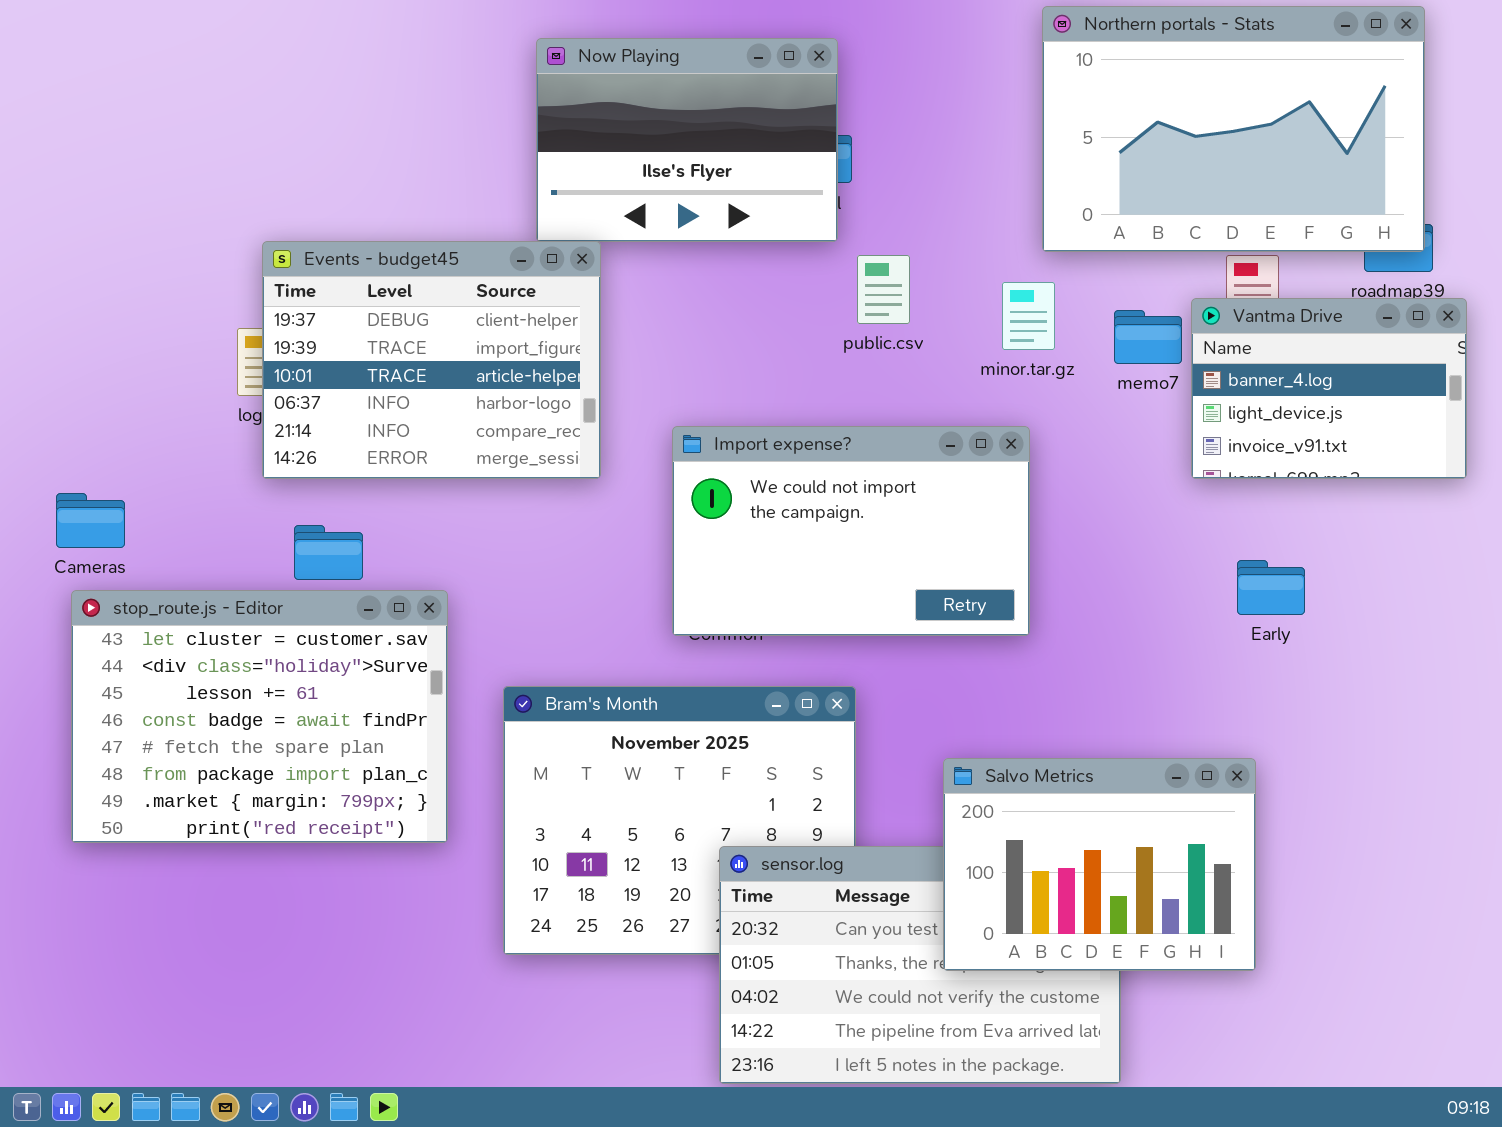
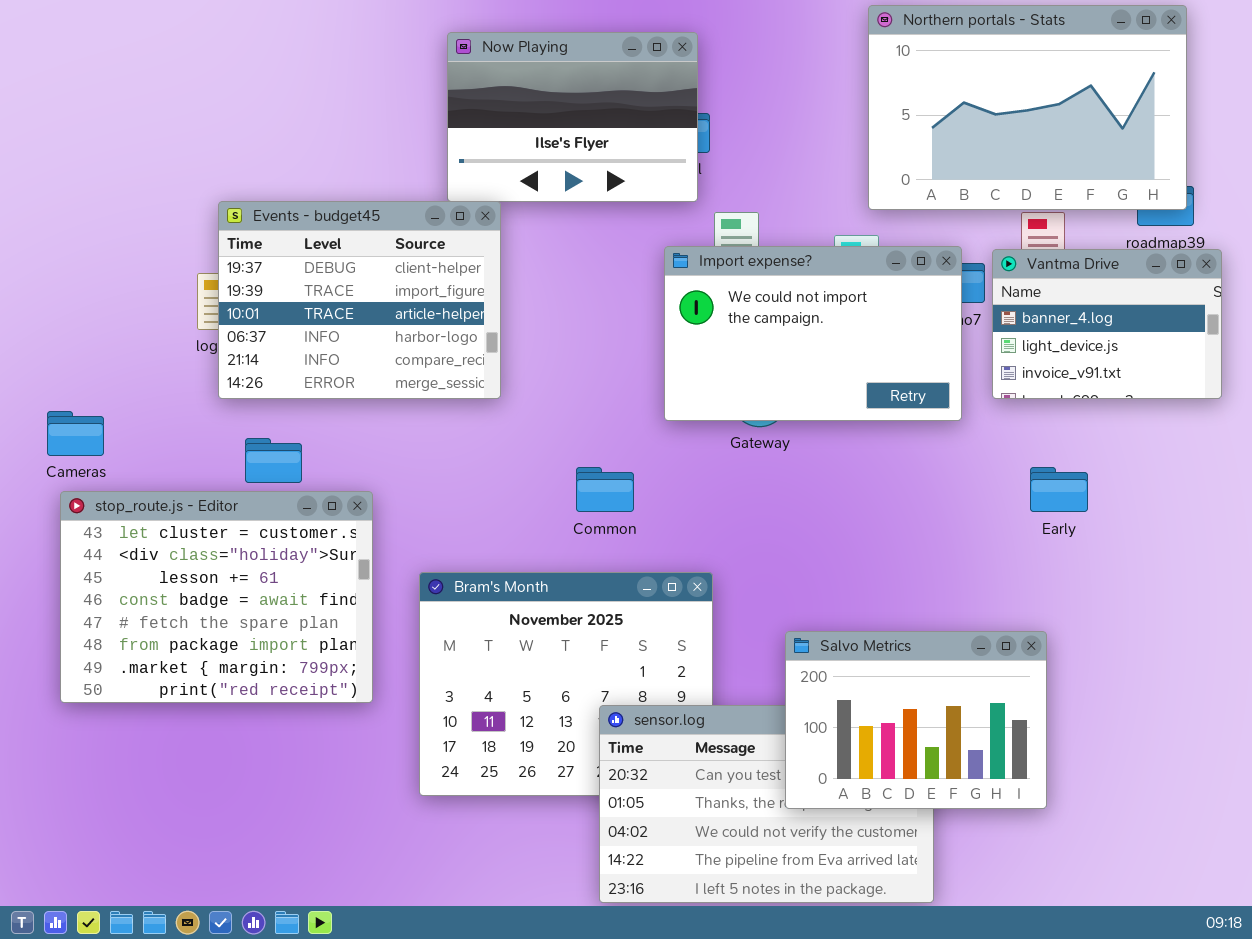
Import expense?: [672,426,1030,636] -> [664,246,962,421], moved

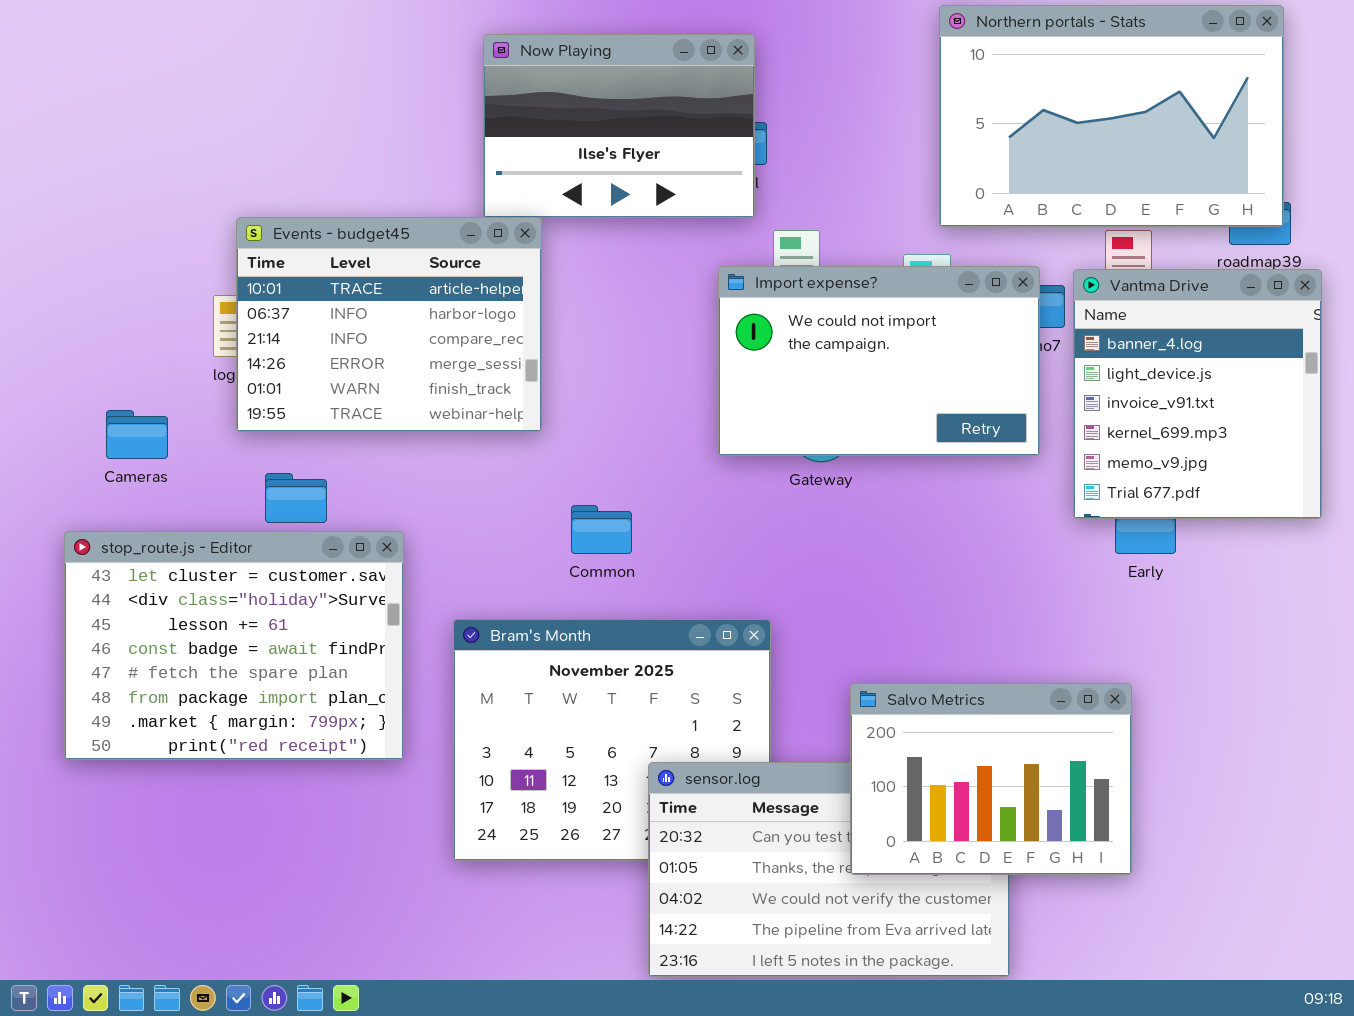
Events - budget45: [218,201,501,399] -> [236,217,542,432], scrolled down 2 rows
Vantma Drive: [992,249,1222,399] -> [1073,269,1322,519], resized
Cameras: [47,411,104,456] -> [106,410,168,459], moved
Common: [576,467,634,512] -> [571,505,632,554], moved

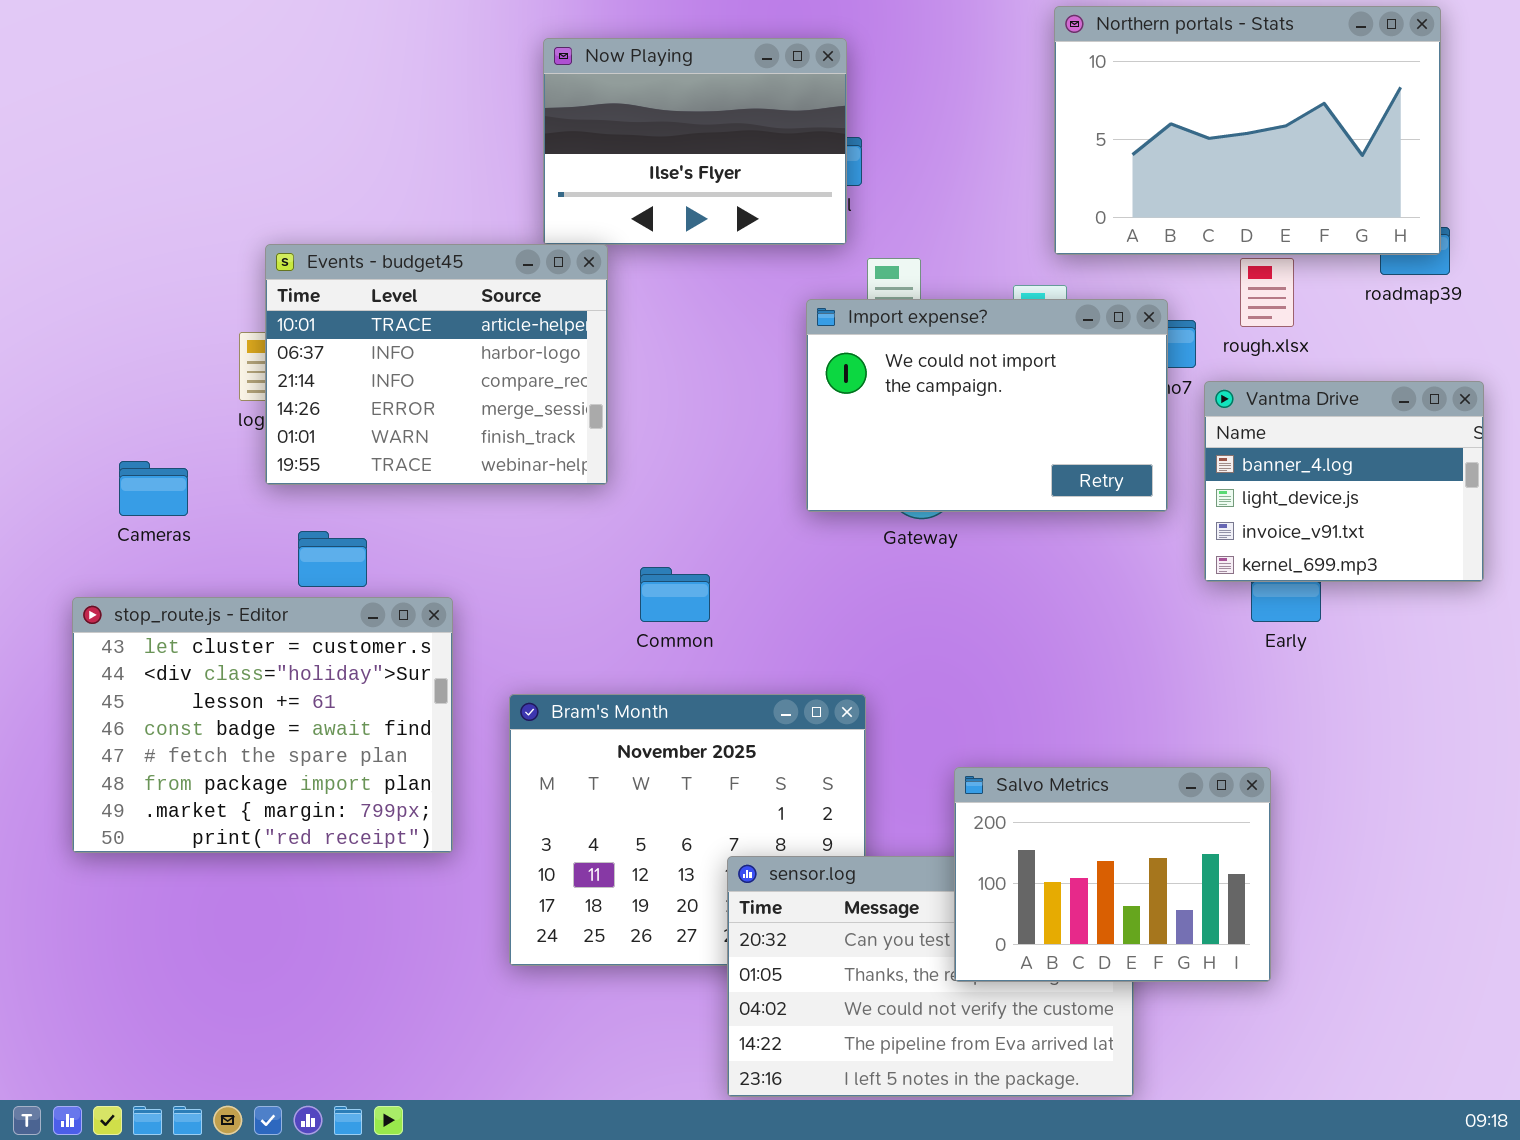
Vantma Drive: [1073,269,1322,519] -> [1204,381,1484,582], resized

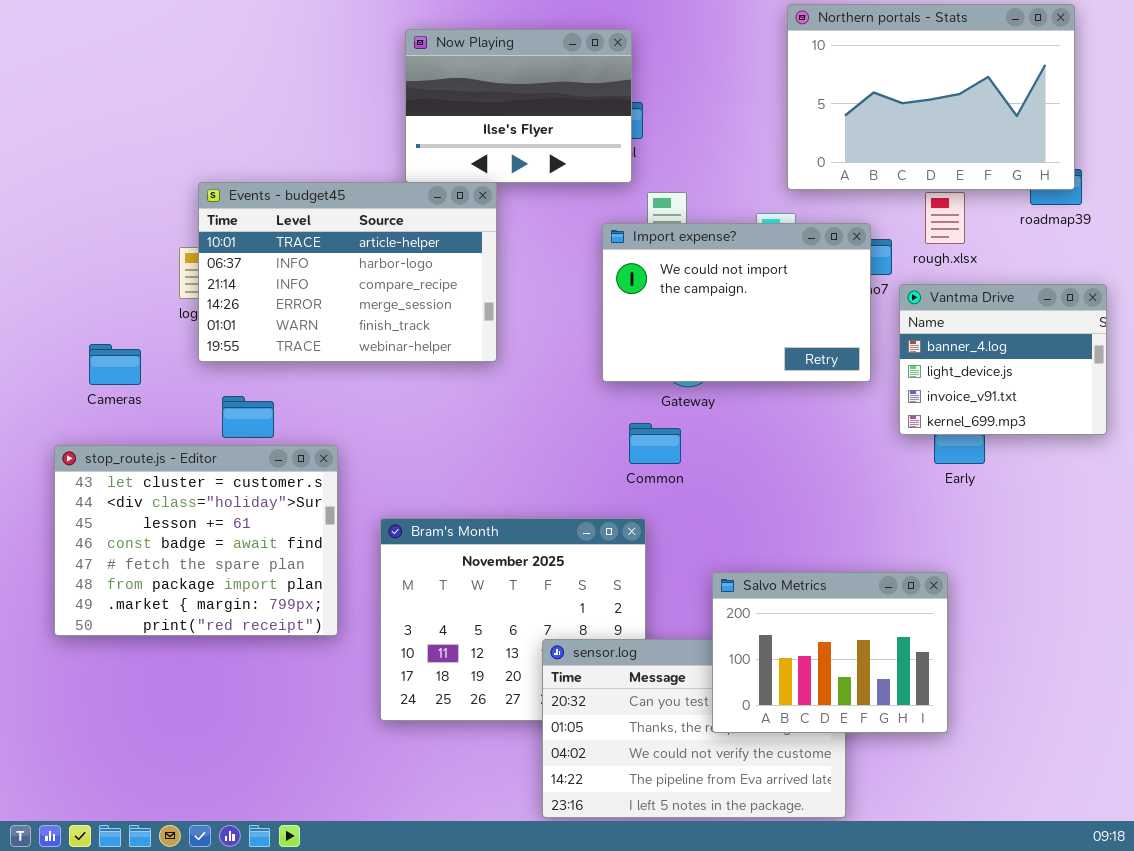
Events - budget45: [265,244,608,485] -> [198,182,497,362], resized
Common: [640,567,710,622] -> [629,423,681,464], moved

